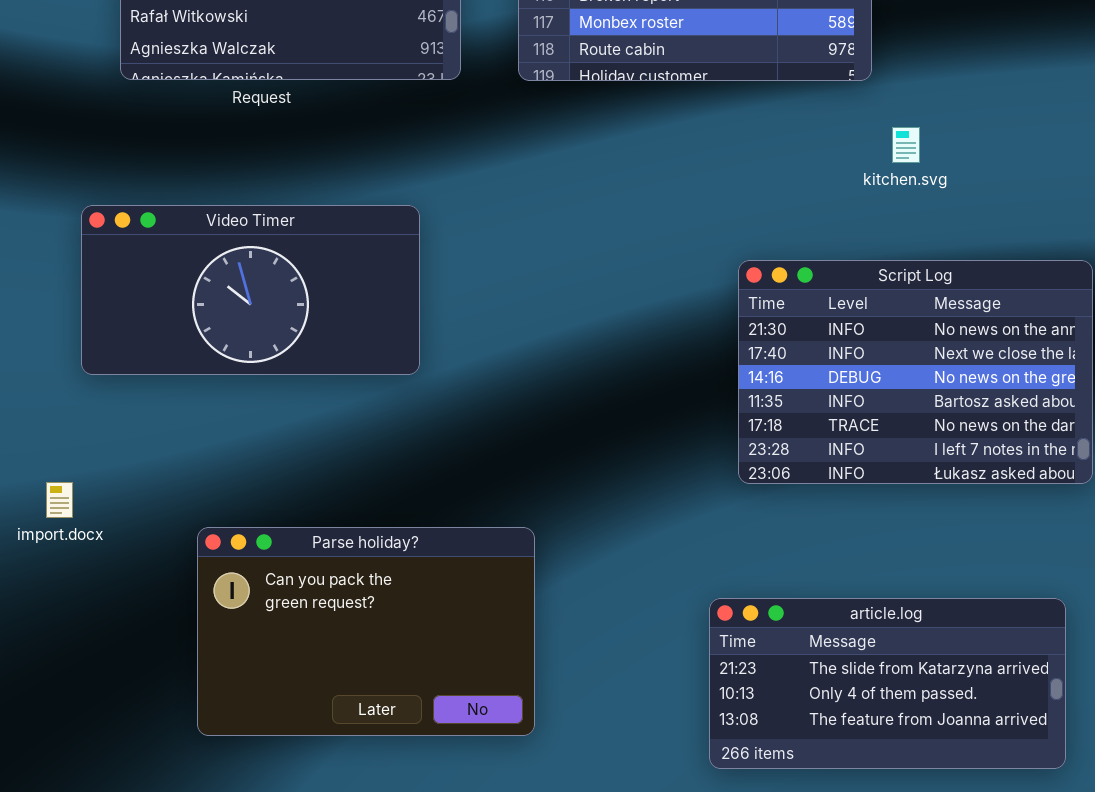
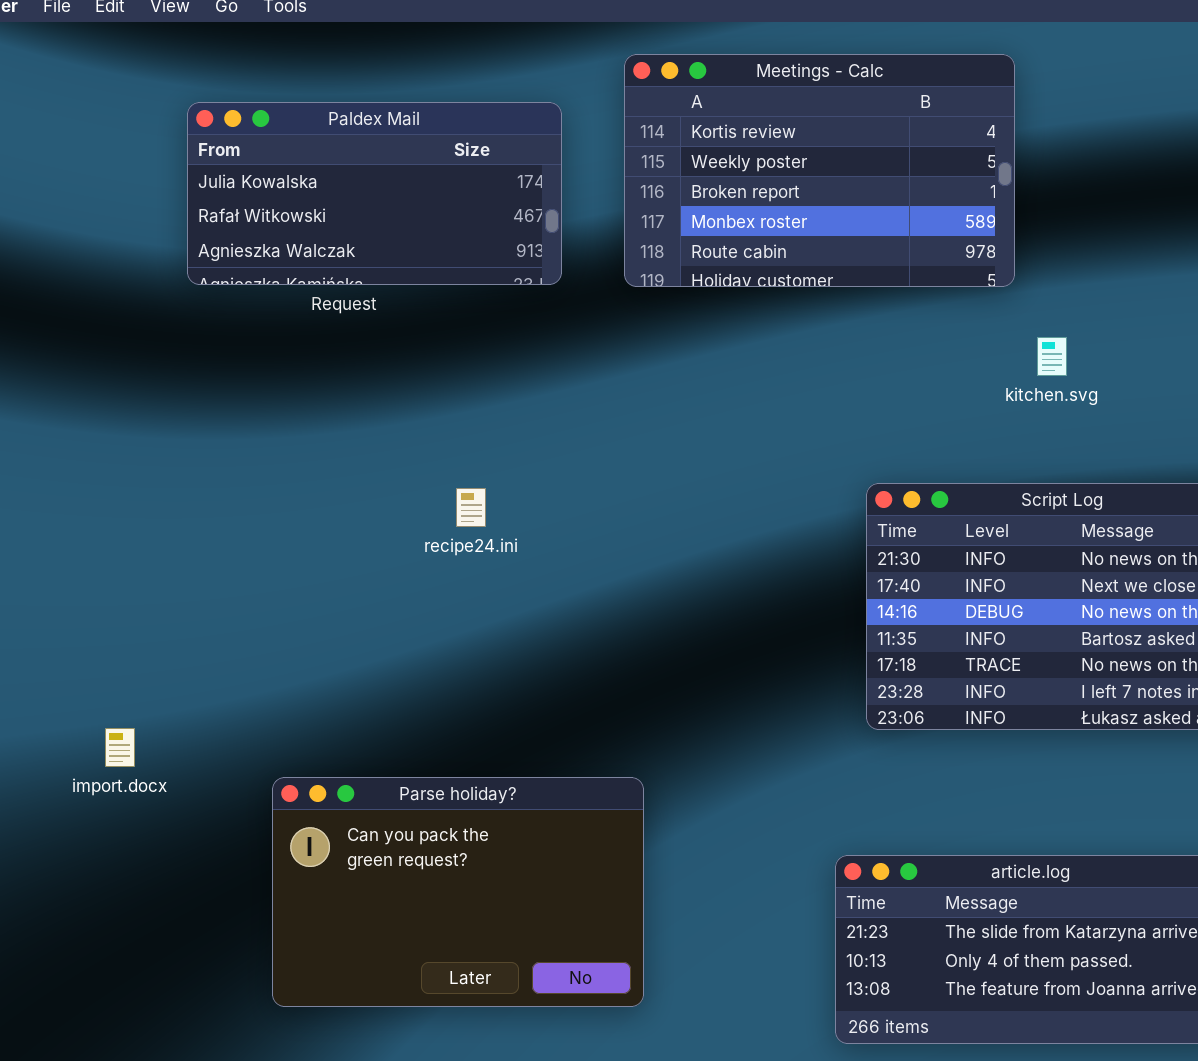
Video Timer: [81,205,420,375] -> none, closed

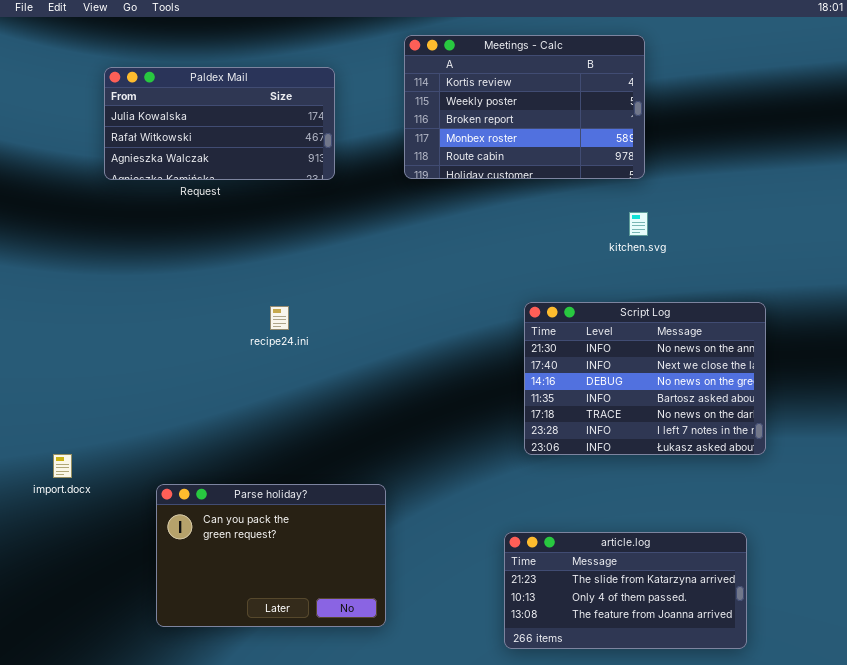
Meetings - Calc: [624,54,1015,287] -> [404,35,645,179], moved

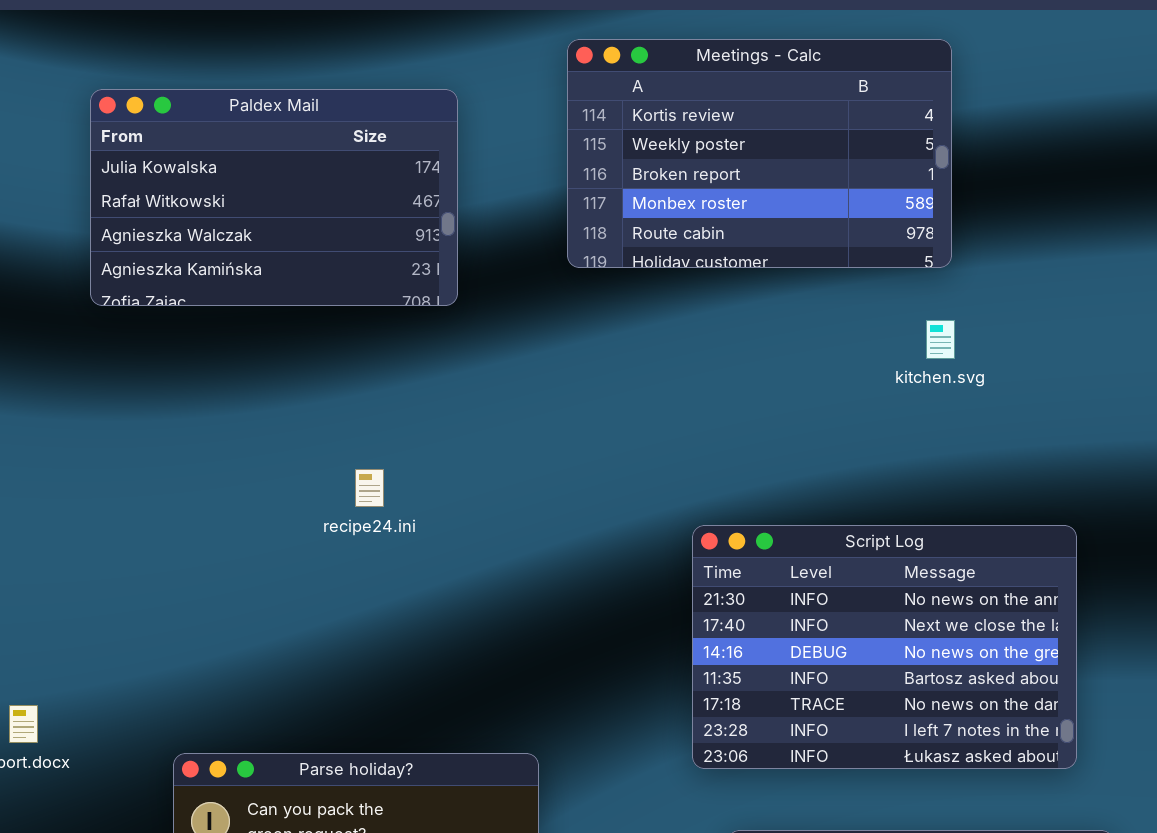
Paldex Mail: [104,67,335,180] -> [90,89,458,306], resized
Script Log: [524,302,766,455] -> [692,525,1077,769], moved

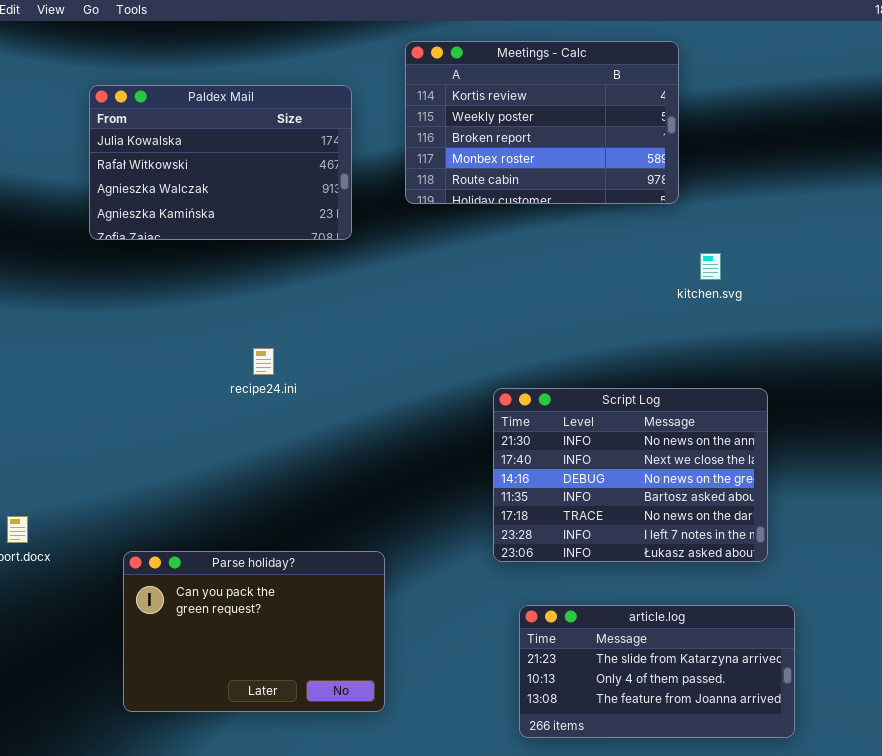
Paldex Mail: [90,89,458,306] -> [89,85,352,240], moved
kitchen.svg: [926,320,955,359] -> [700,253,721,280], moved

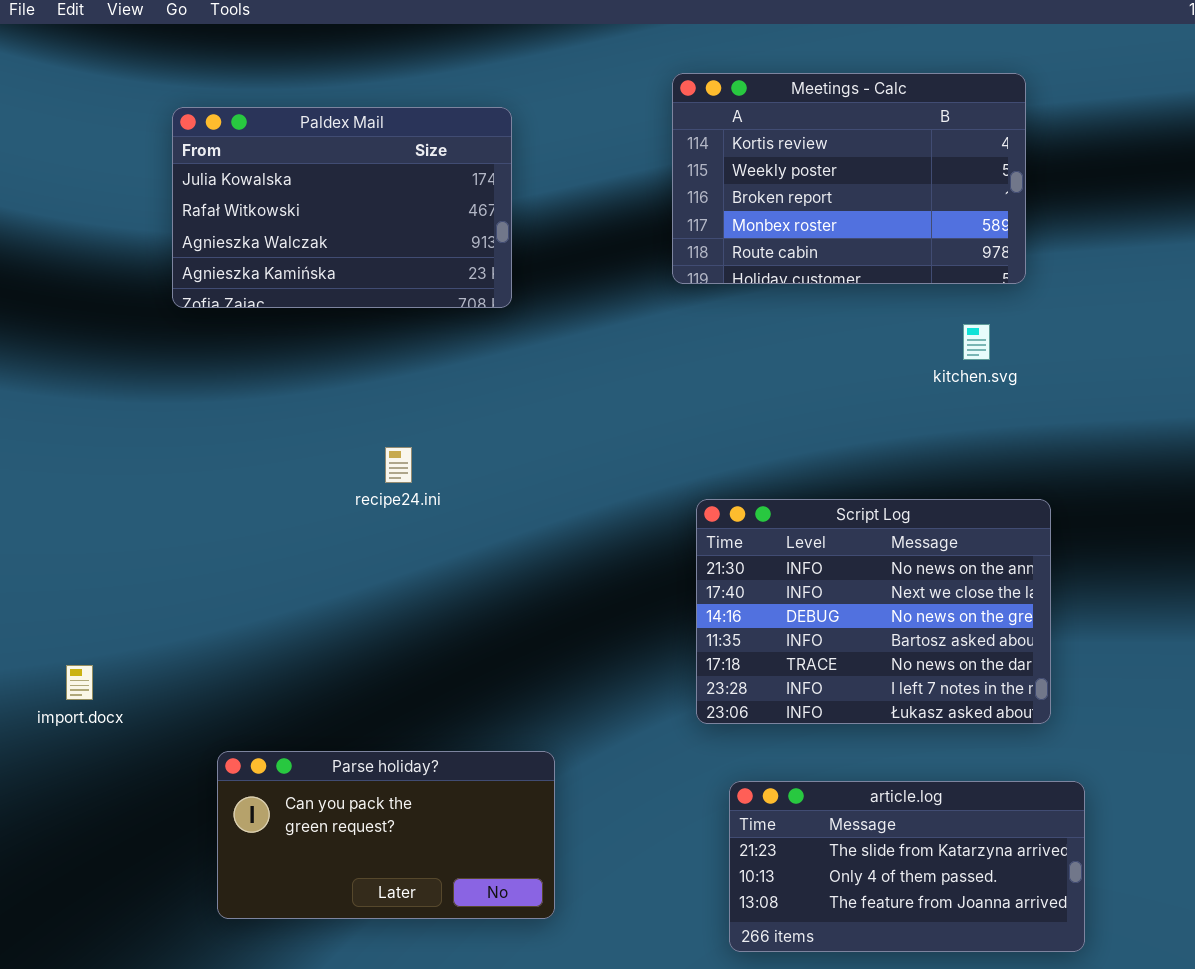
Meetings - Calc: [405,41,679,204] -> [672,73,1026,284], moved
Parse holiday?: [123,551,385,712] -> [217,751,555,919], resized

